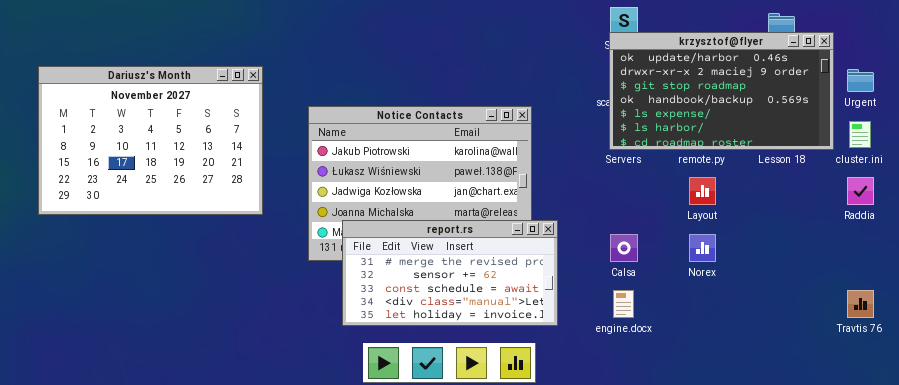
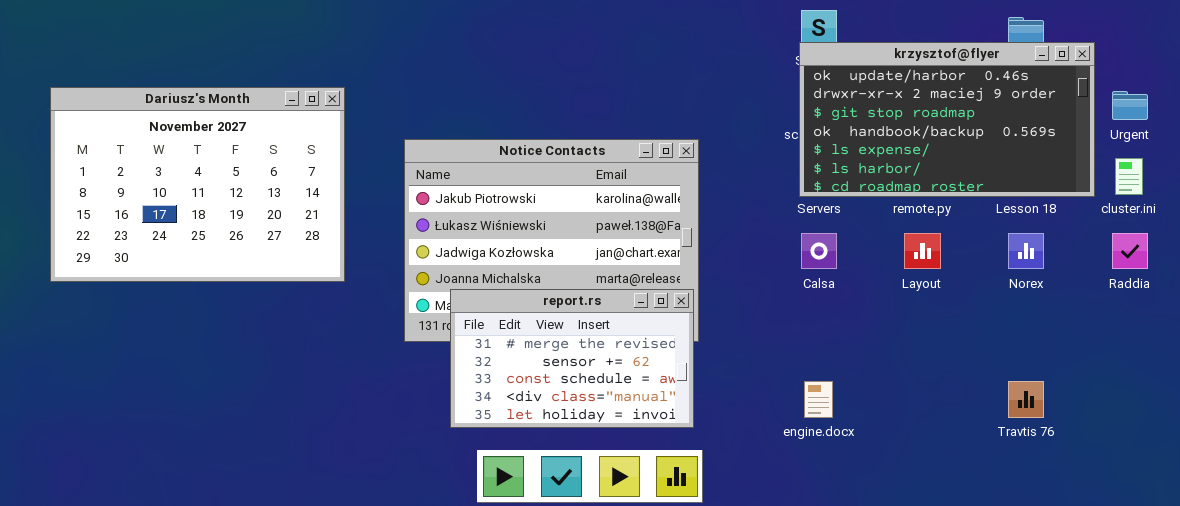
report.rs: [342,220,558,326] -> [450,289,694,428], resized
Calsa: [610,234,638,262] -> [801,233,837,269], moved
Norex: [689,234,716,262] -> [1008,233,1044,269], moved
Travtis 76: [847,290,874,318] -> [1008,381,1044,418], moved

